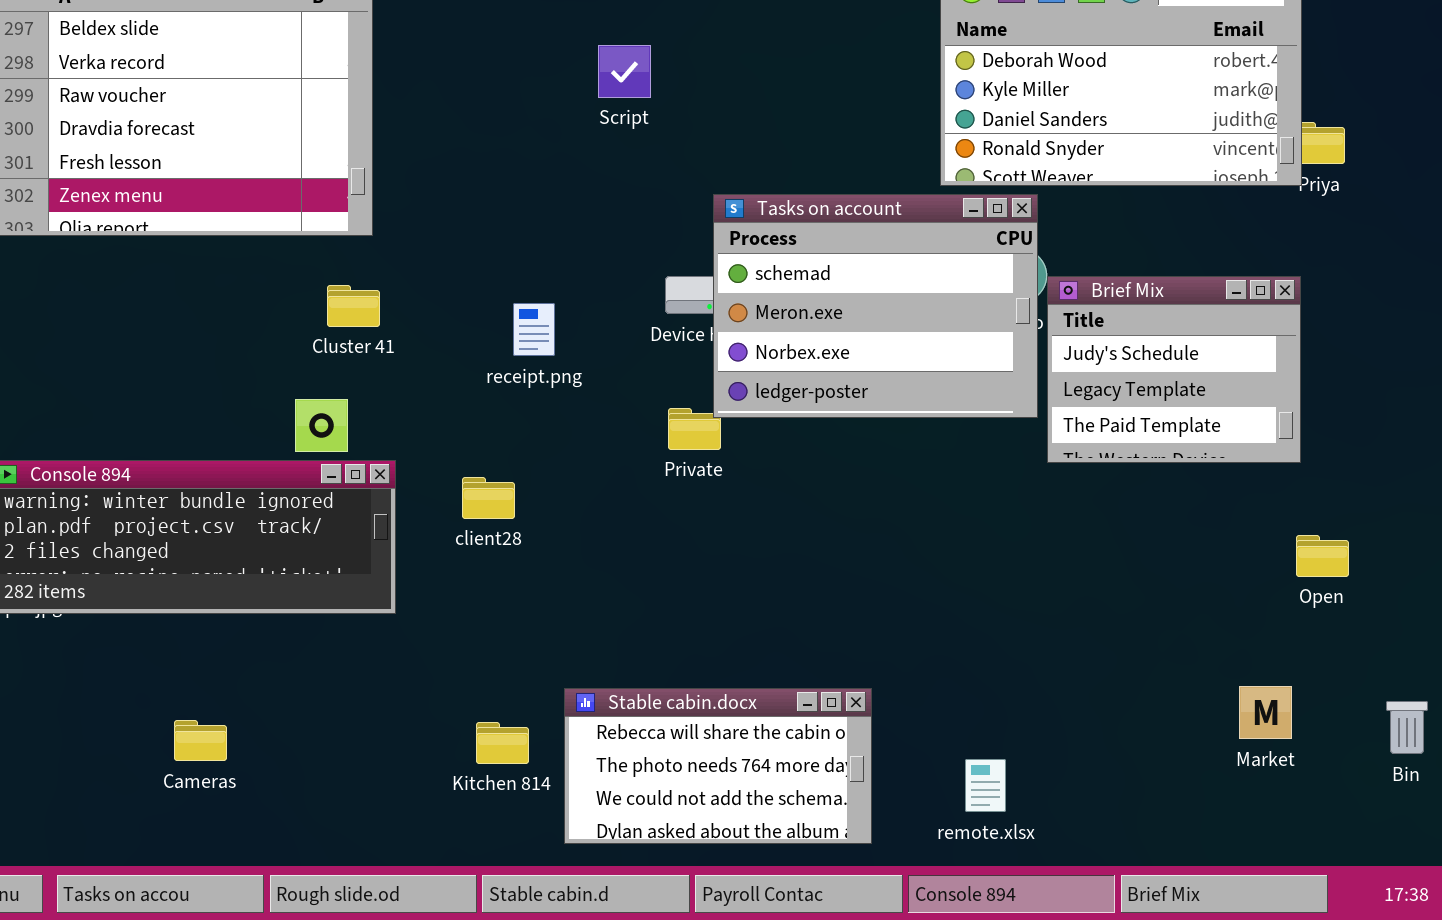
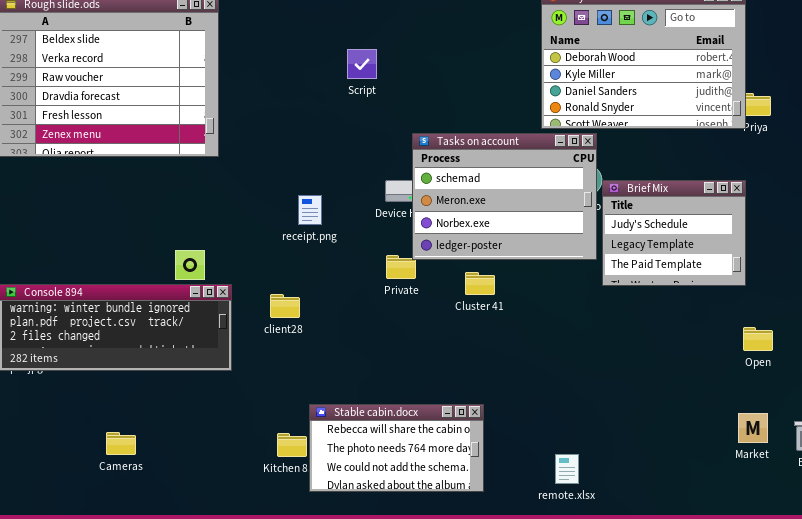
Cluster 41: [327,285,380,327] -> [465,272,495,295], moved
Market: [1239,686,1292,739] -> [738,413,768,443], moved
Stable cabin.docx: [564,688,872,844] -> [309,404,484,492], moved

